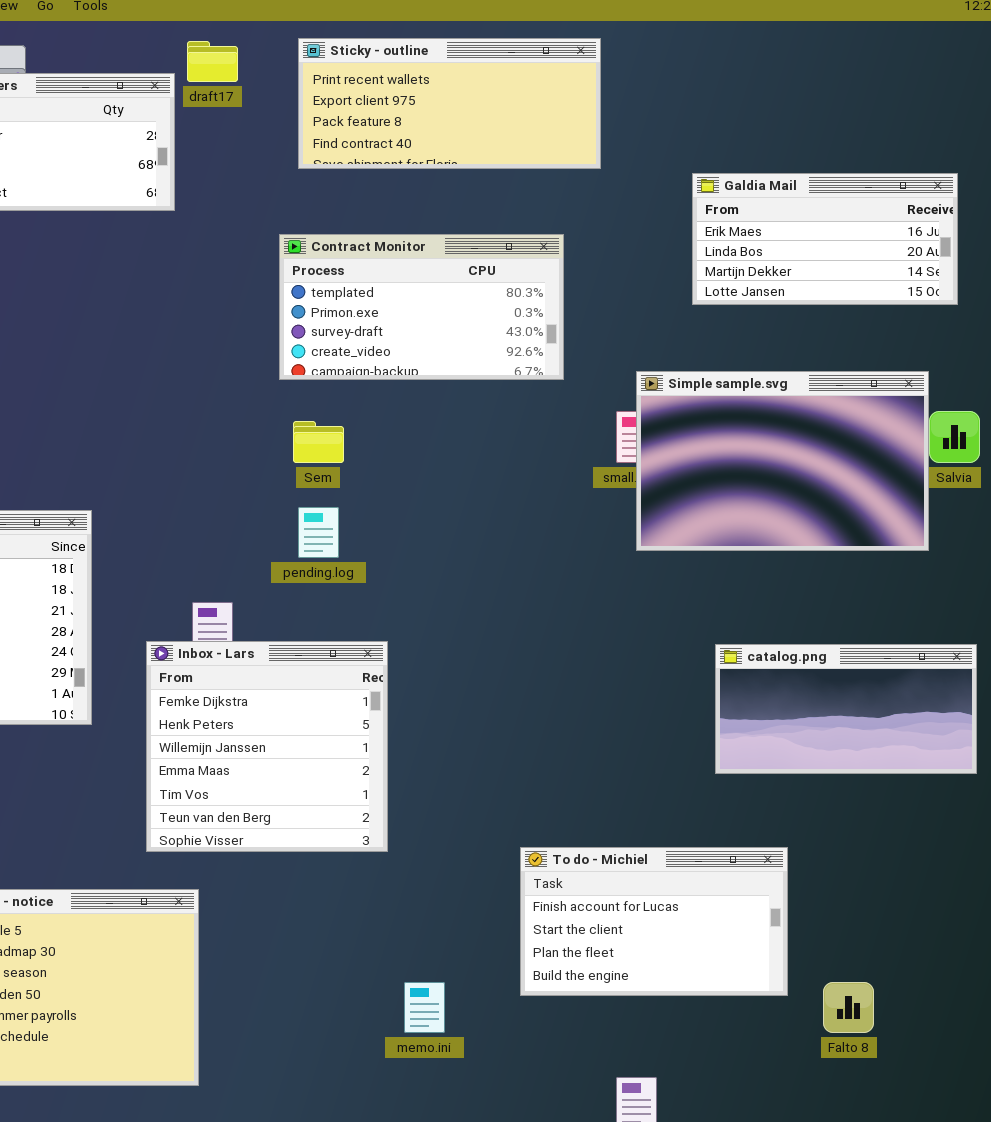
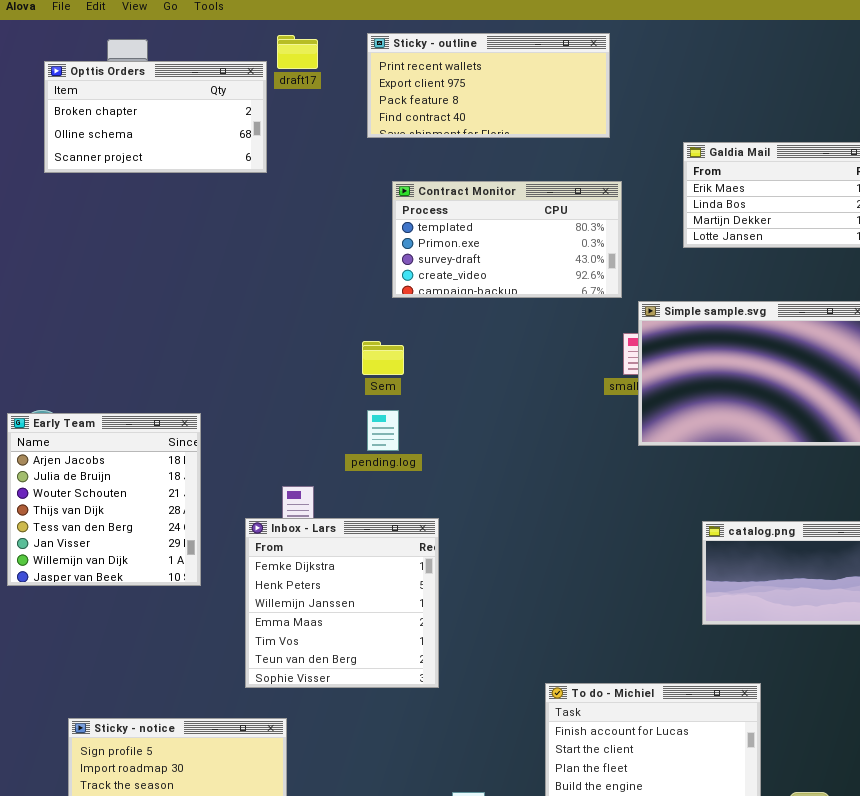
Contract Monitor: [279,234,564,380] -> [392,181,622,298], moved

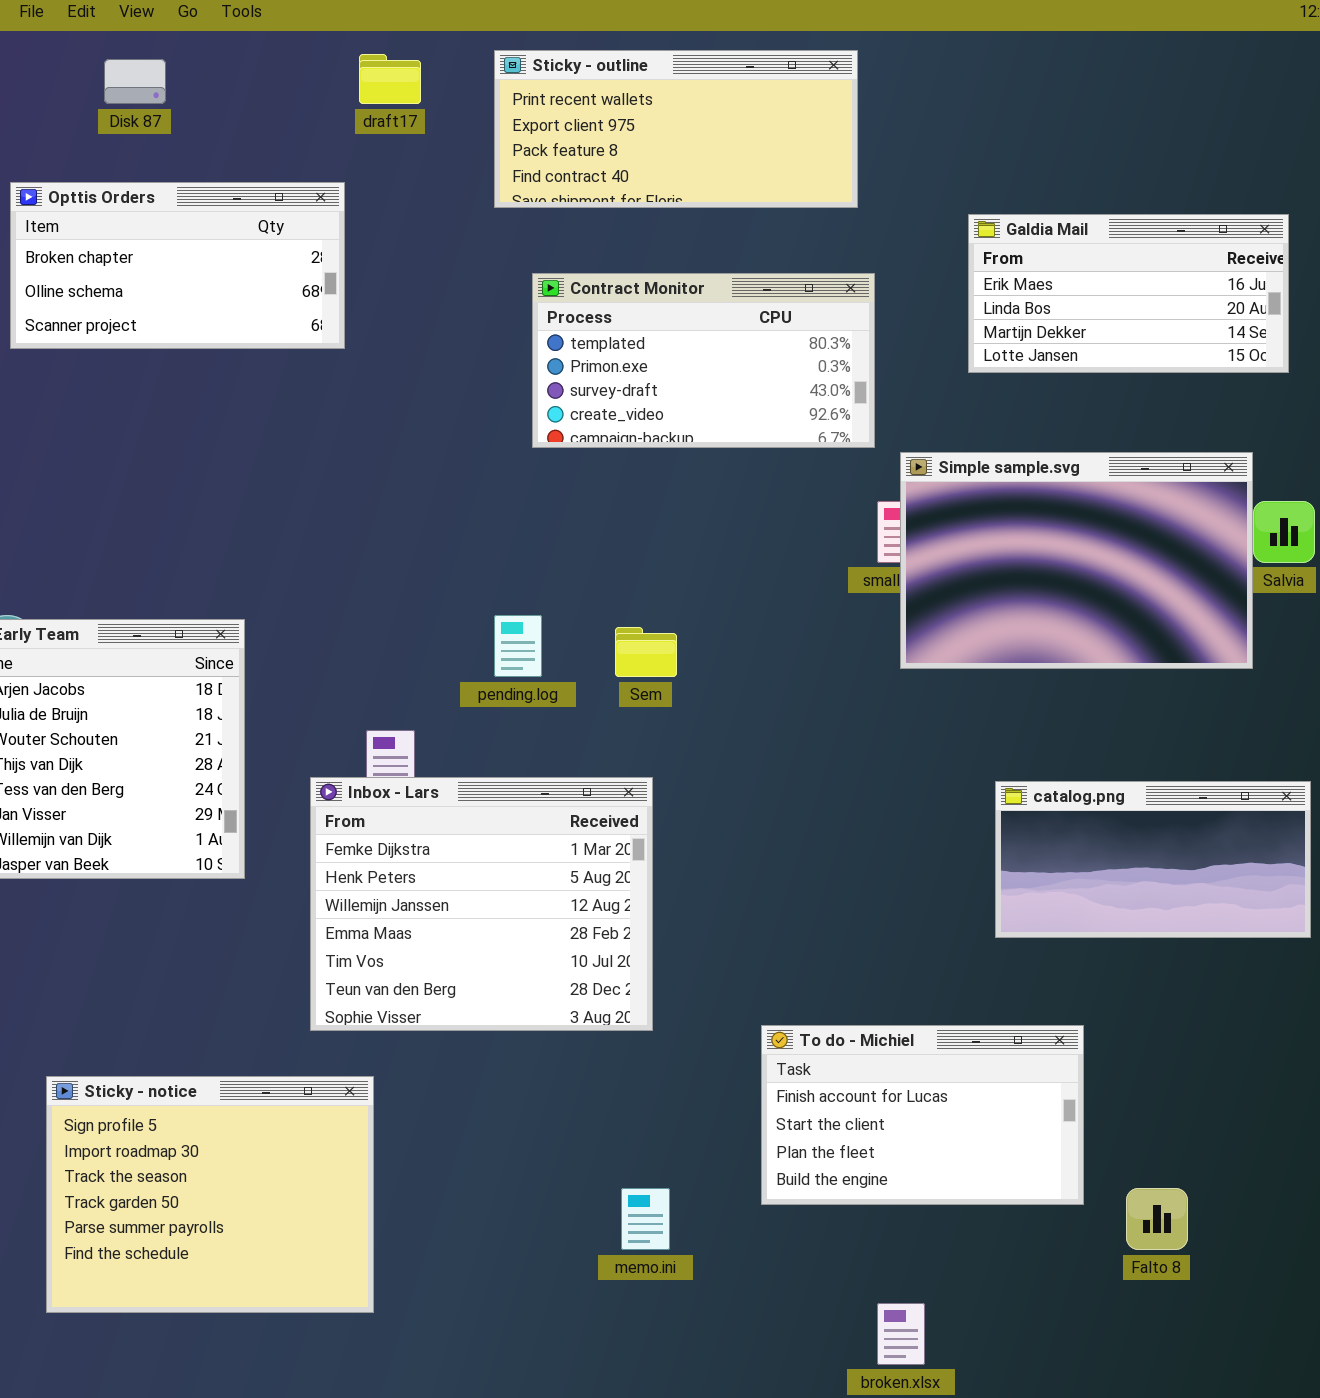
Opttis Orders: [44,61,267,173] -> [10,182,345,349], moved
Sem: [362,341,404,375] -> [615,627,677,677], moved
Inbox - Lars: [245,518,439,688] -> [310,777,653,1031], resized

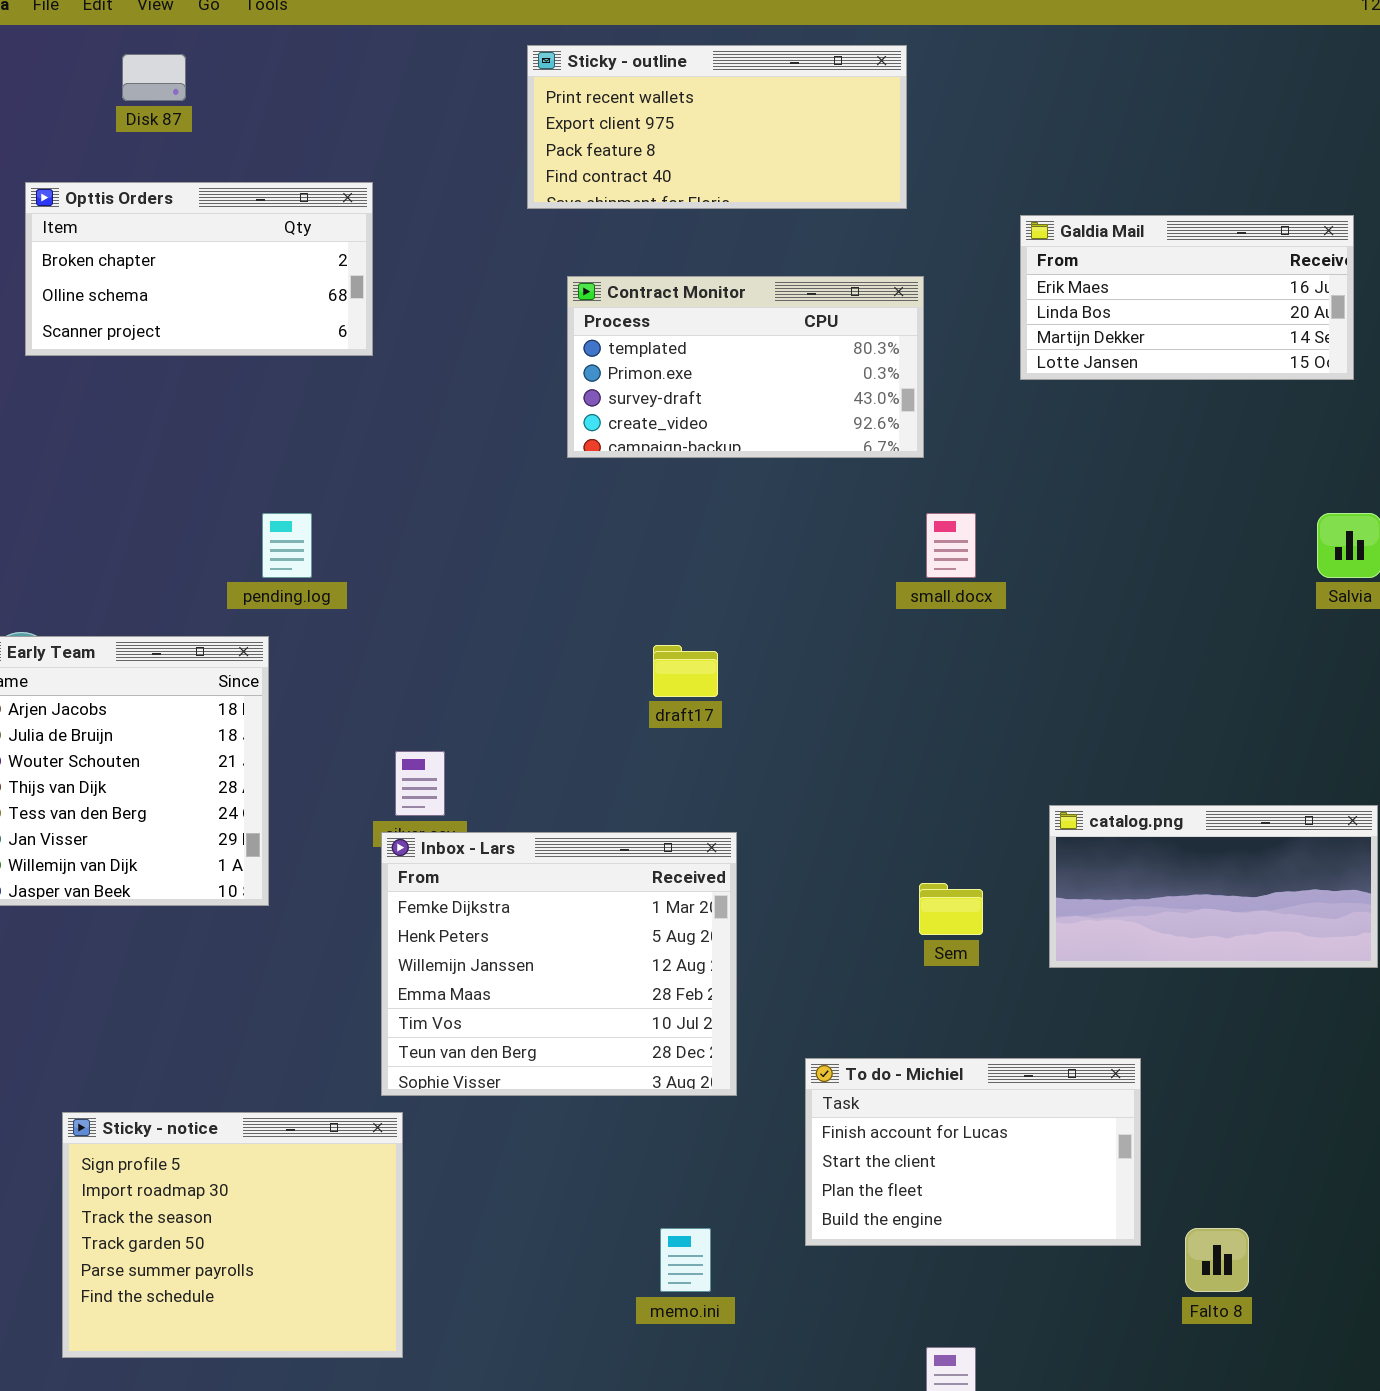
draft17: [359,54,421,104] -> [653,645,718,697], moved
Simple sample.svg: [900,452,1253,669] -> none, closed
pending.log: [494,615,542,677] -> [262,513,312,578], moved
Sem: [615,627,677,677] -> [919,883,983,935], moved
Inbox - Lars: [310,777,653,1031] -> [381,832,737,1096], moved

